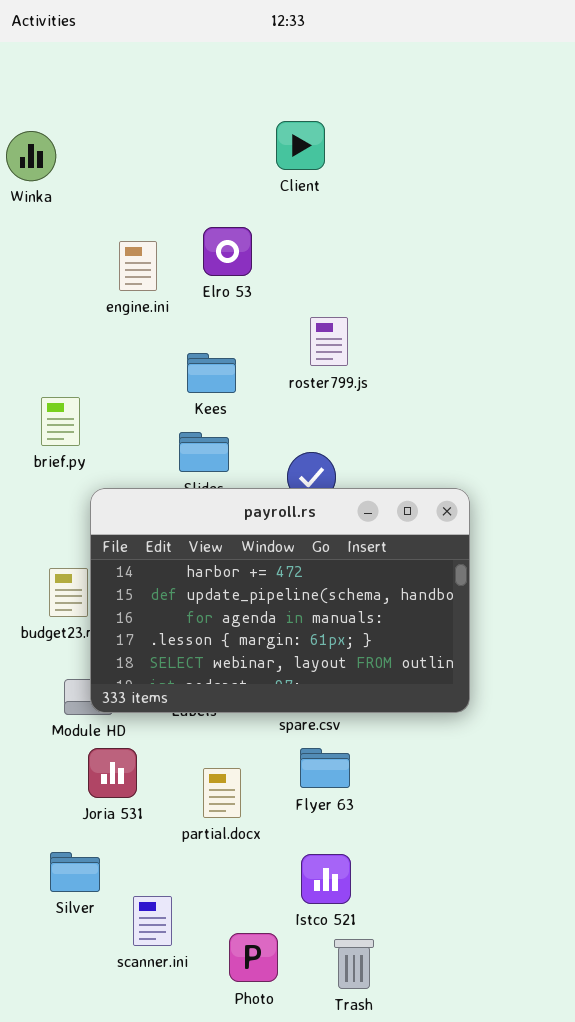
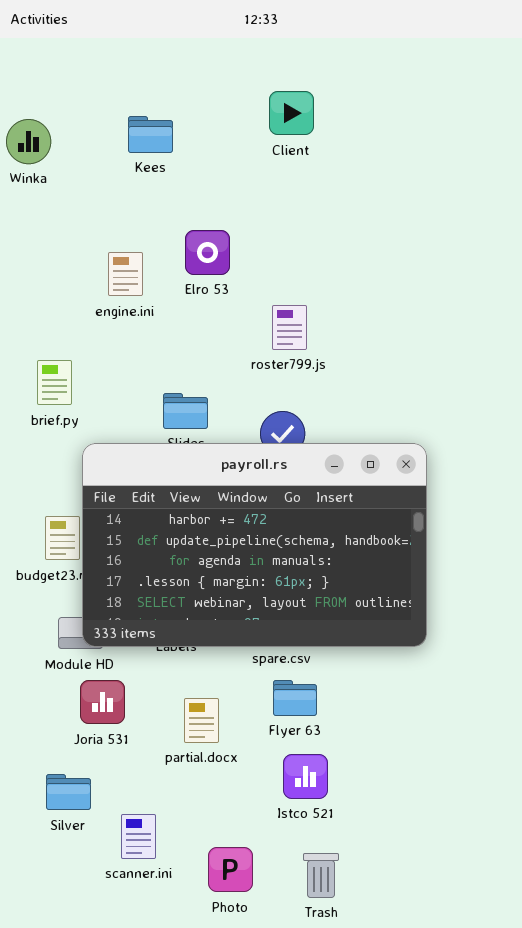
Client: [276,121,325,170] -> [269,91,314,135], moved
Elro 53: [203,227,252,276] -> [185,230,230,275], moved
engine.ini: [119,241,157,291] -> [108,252,143,296], moved
roster799.js: [310,317,348,366] -> [272,305,307,350], moved
Kees: [187,353,236,393] -> [128,116,173,153], moved
Istco 521: [301,854,351,904] -> [283,754,328,799], moved

